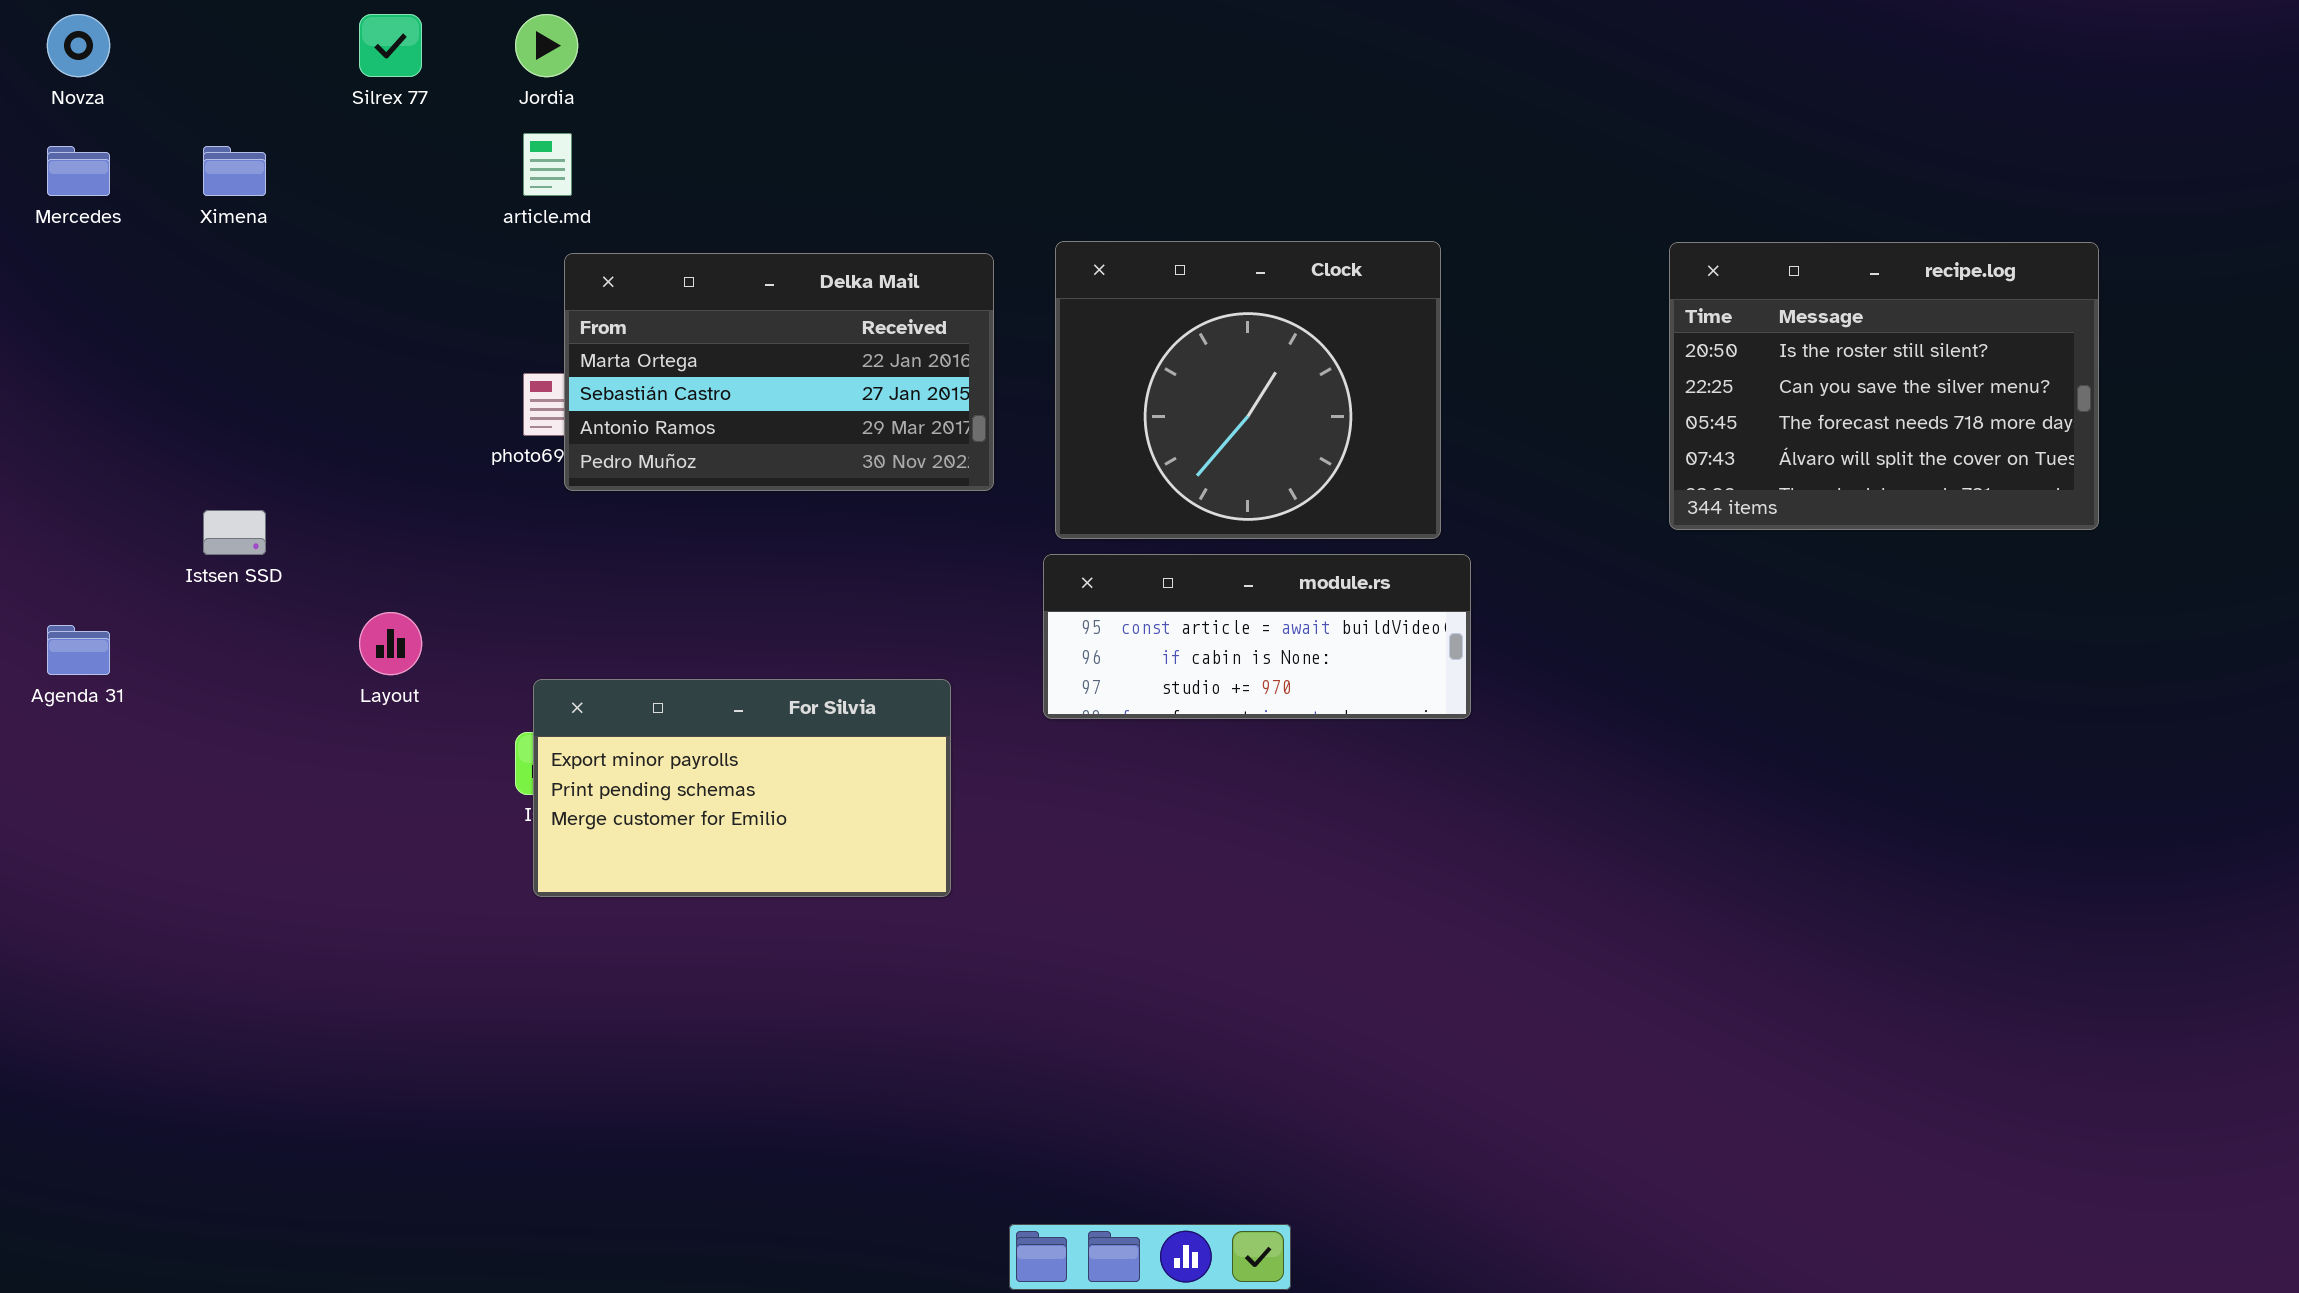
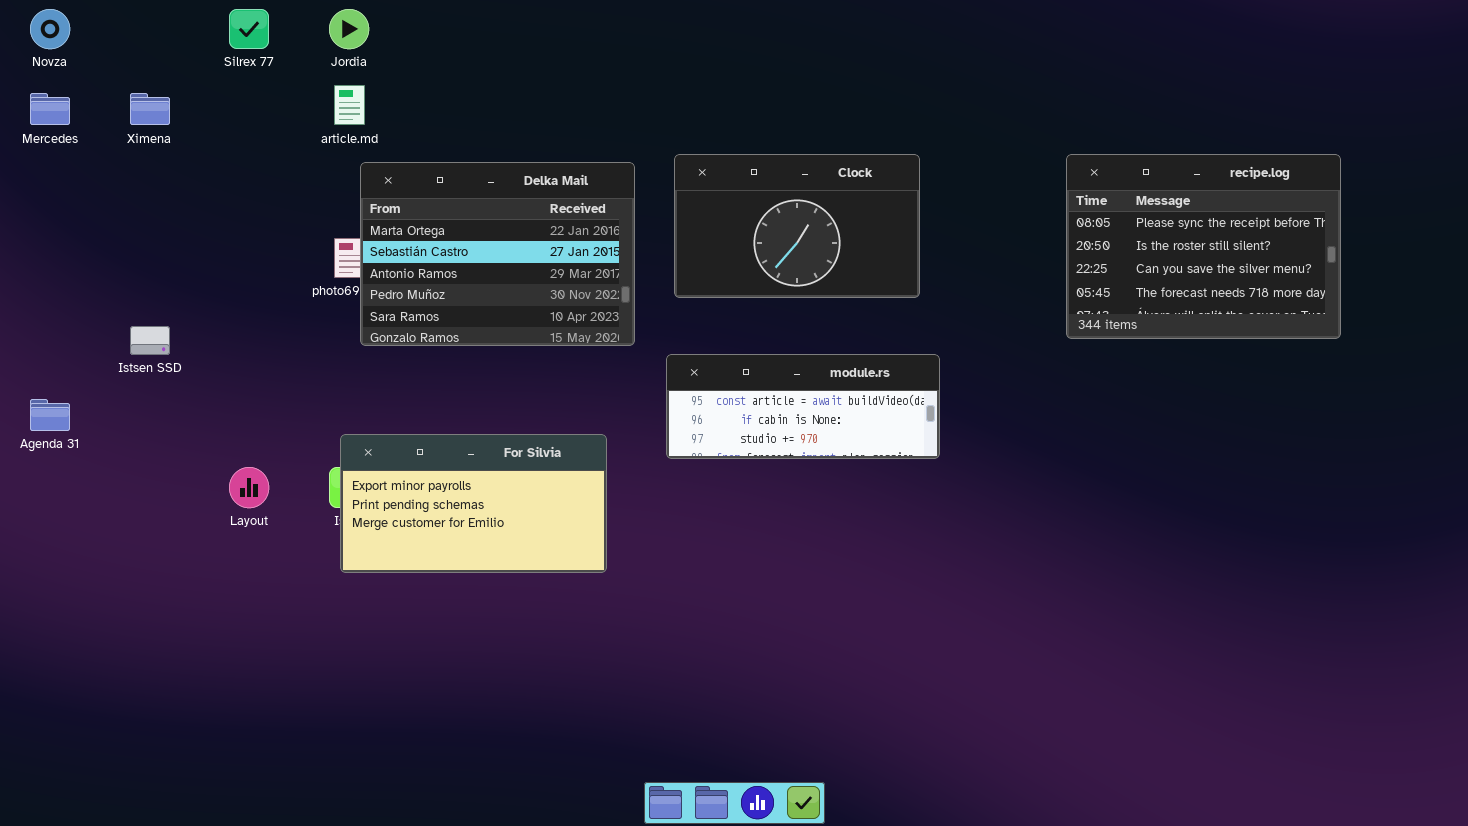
Clock: [1055,241,1441,539] -> [674,154,920,298], resized
recipe.log: [1669,242,2099,530] -> [1066,154,1341,339], scrolled up 1 row
Delka Mail: [564,253,994,491] -> [360,162,635,346], resized
Layout: [359,612,422,675] -> [229,467,269,508], moved

